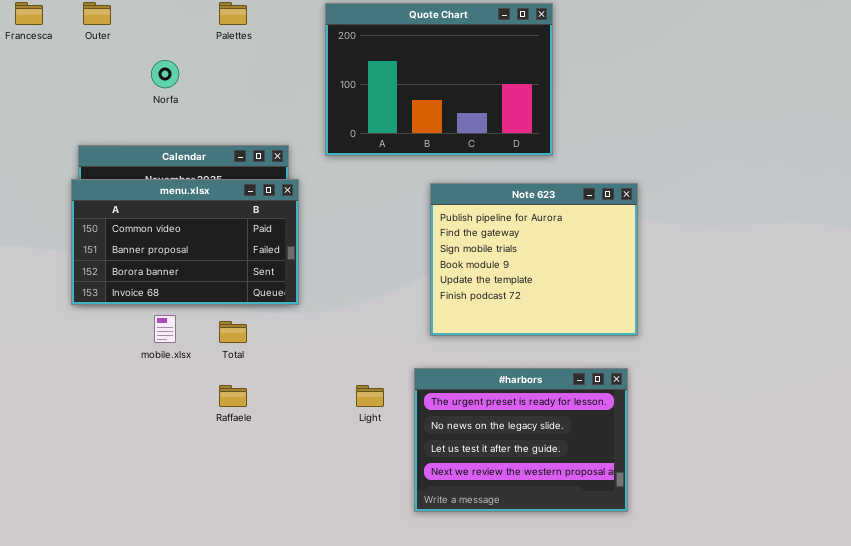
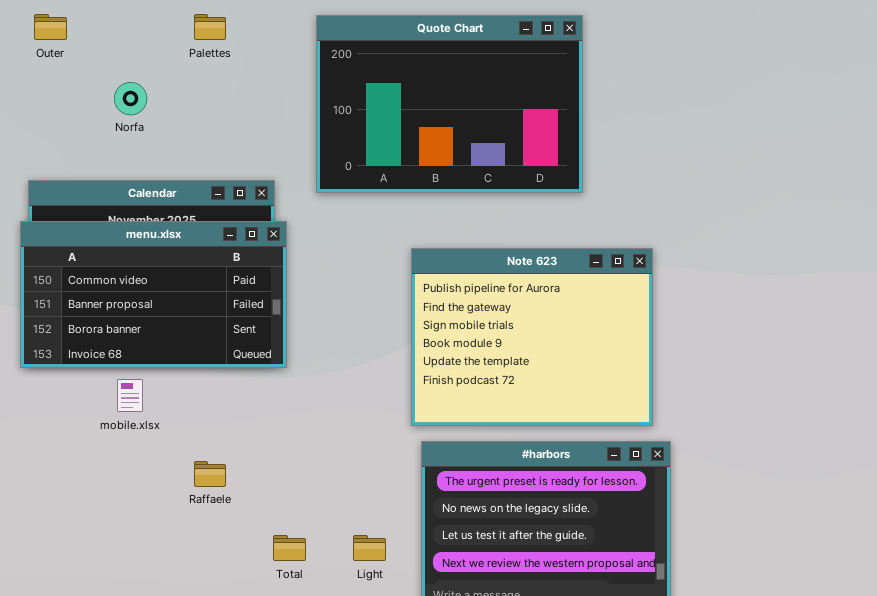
Note 623: [430,183,638,336] -> [411,248,653,426], moved
Total: [219,321,247,343] -> [273,535,306,561], moved
Light: [356,385,384,407] -> [353,535,386,561], moved

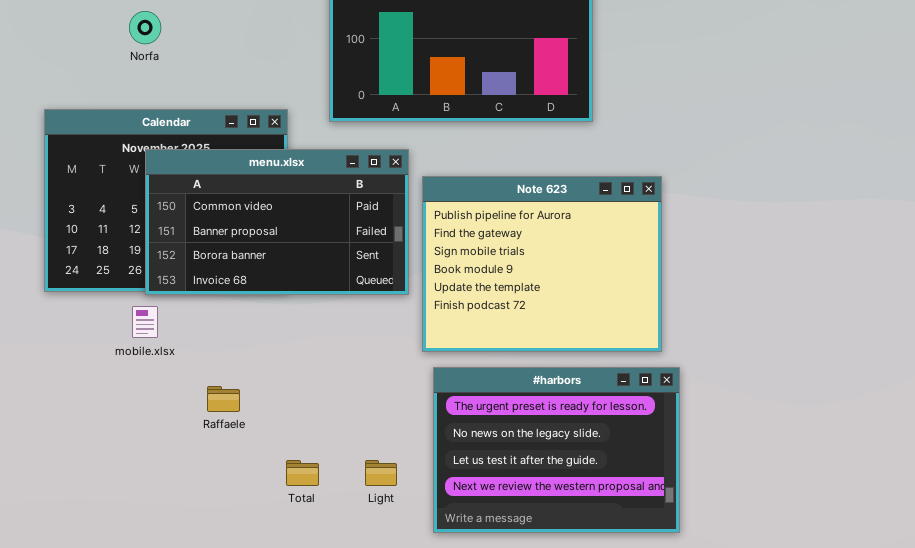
menu.xlsx: [20,221,287,368] -> [145,149,409,295], moved

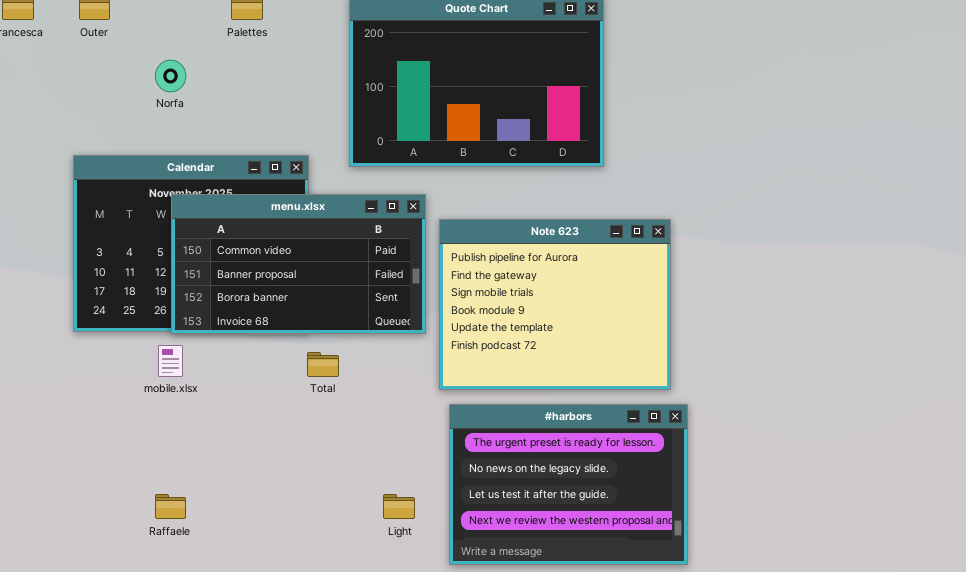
Raffaele: [207,386,240,412] -> [155,494,186,519], moved
Total: [286,460,319,486] -> [307,352,339,377], moved

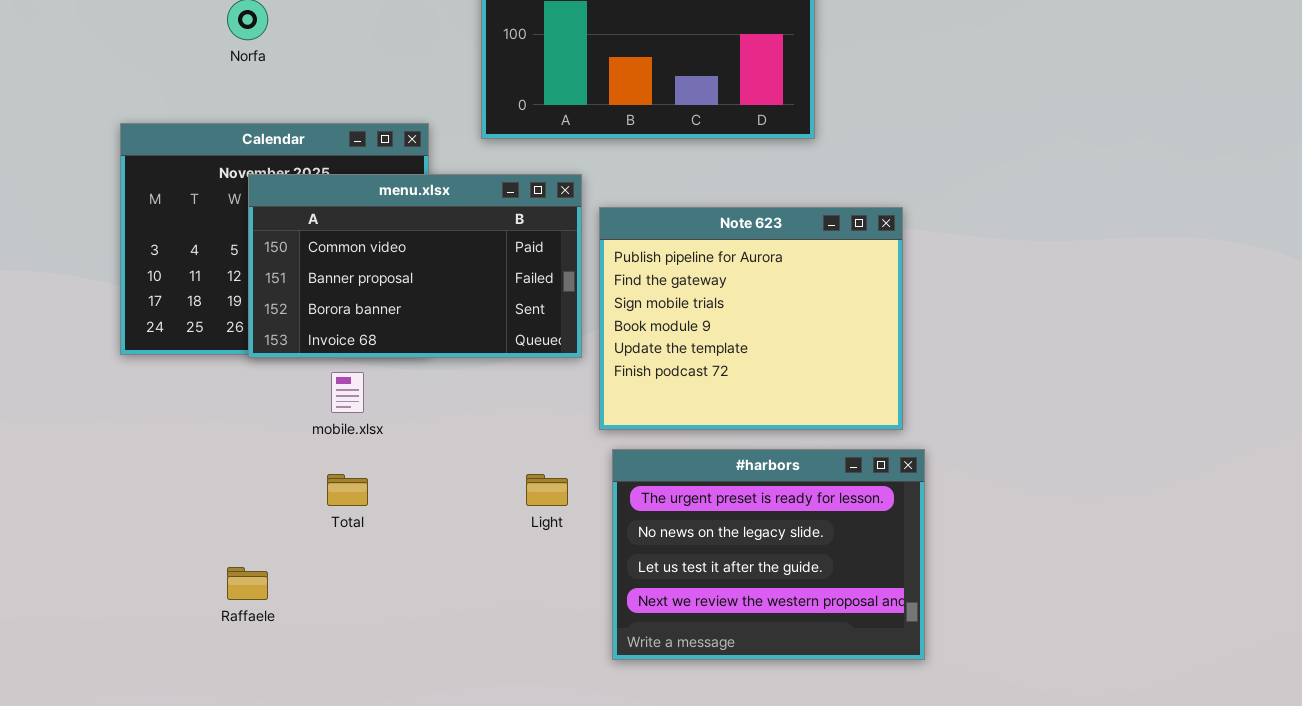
mobile.xlsx: [158,345,183,377] -> [331,372,364,413], moved
Total: [307,352,339,377] -> [327,474,368,506], moved
Light: [383,494,415,519] -> [526,474,568,506], moved

